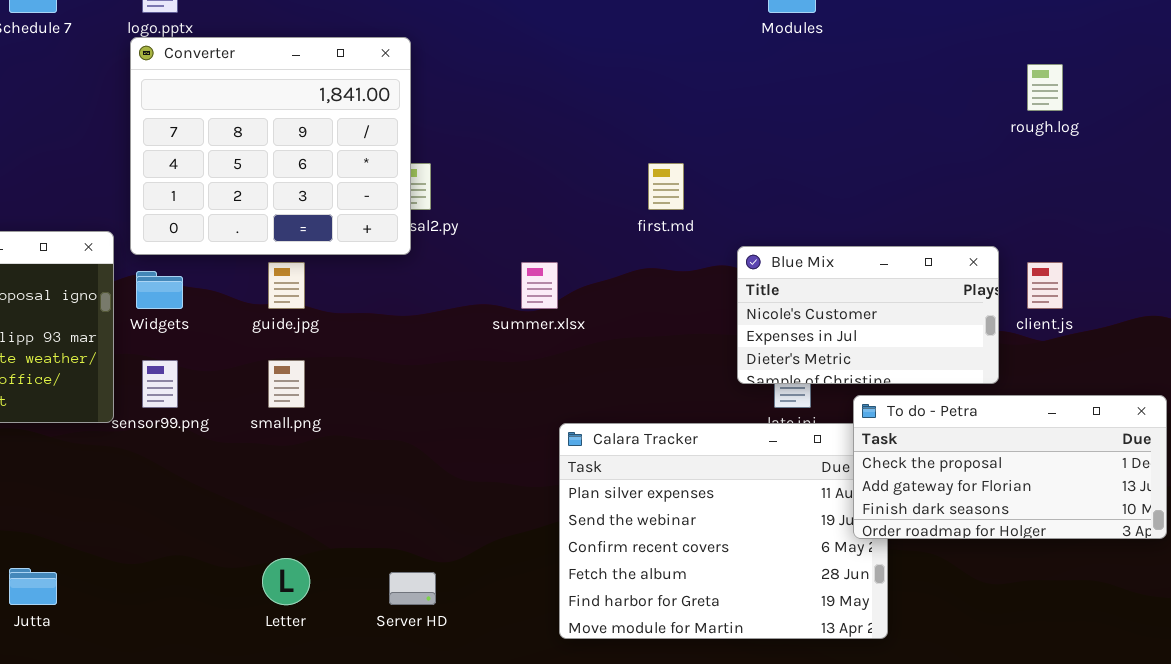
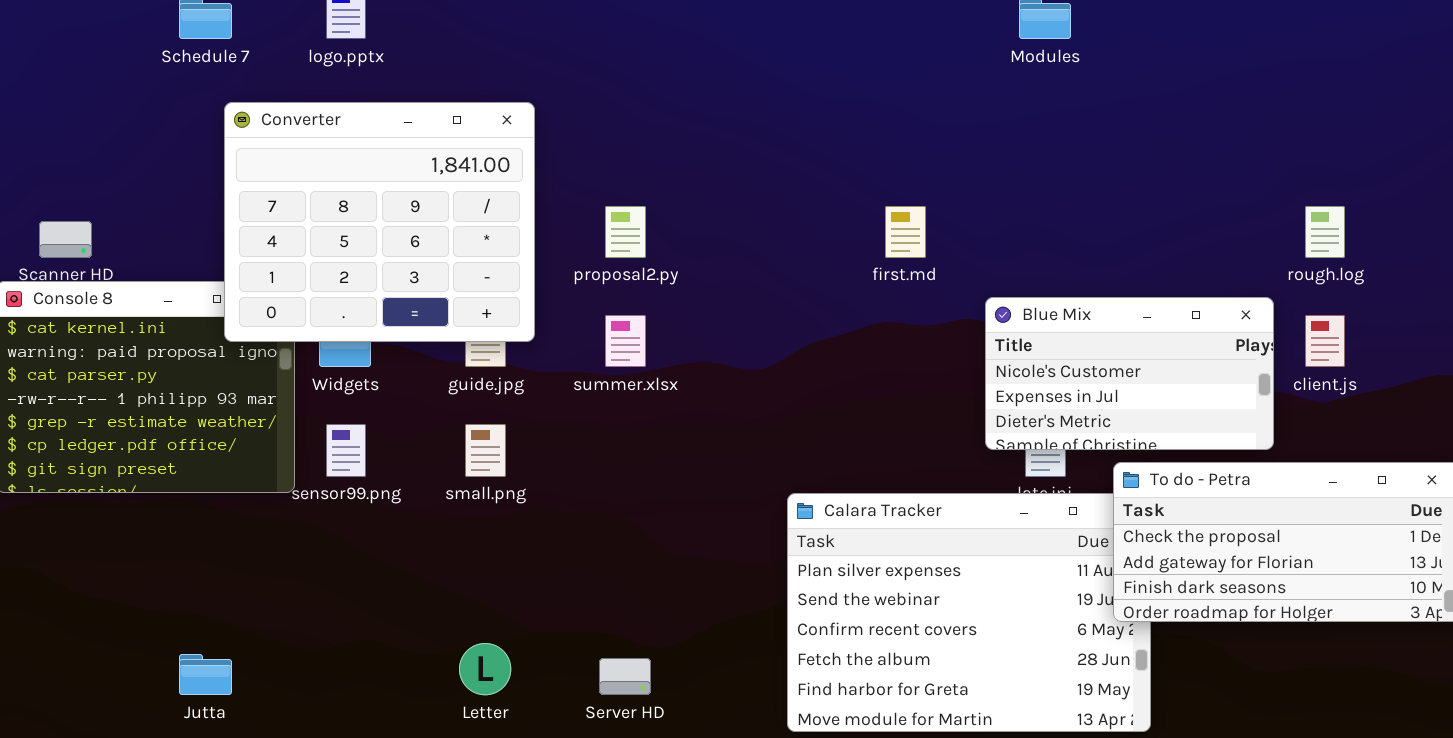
Converter: [130,37,411,255] -> [224,102,535,342], moved
rough.log: [1027,64,1063,111] -> [1305,206,1345,258], moved
summer.xlsx: [521,262,558,309] -> [605,315,646,367], moved

